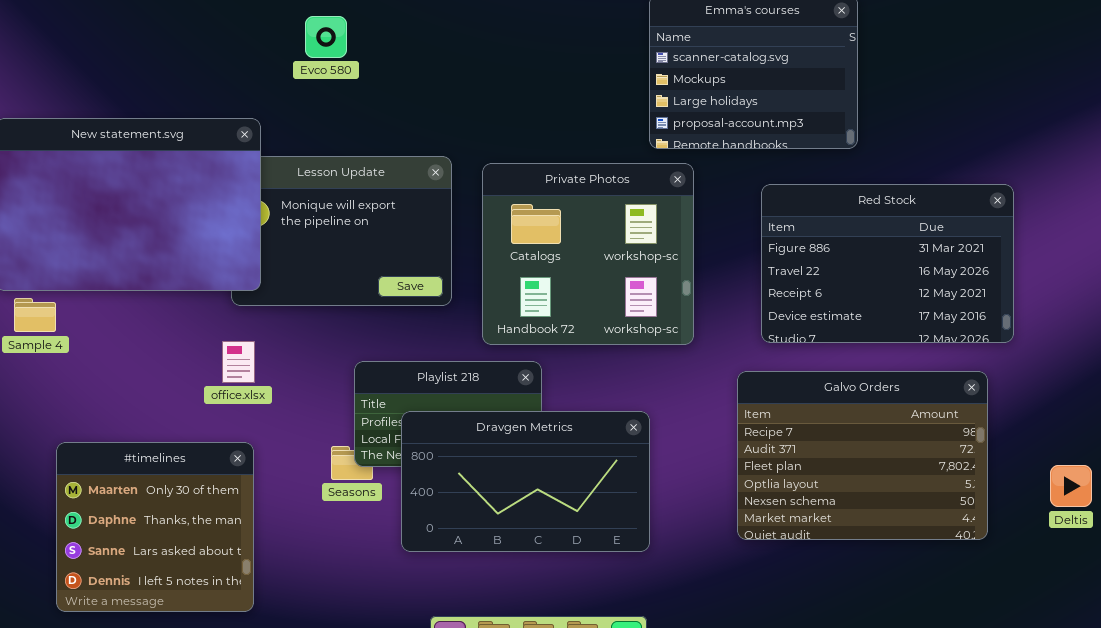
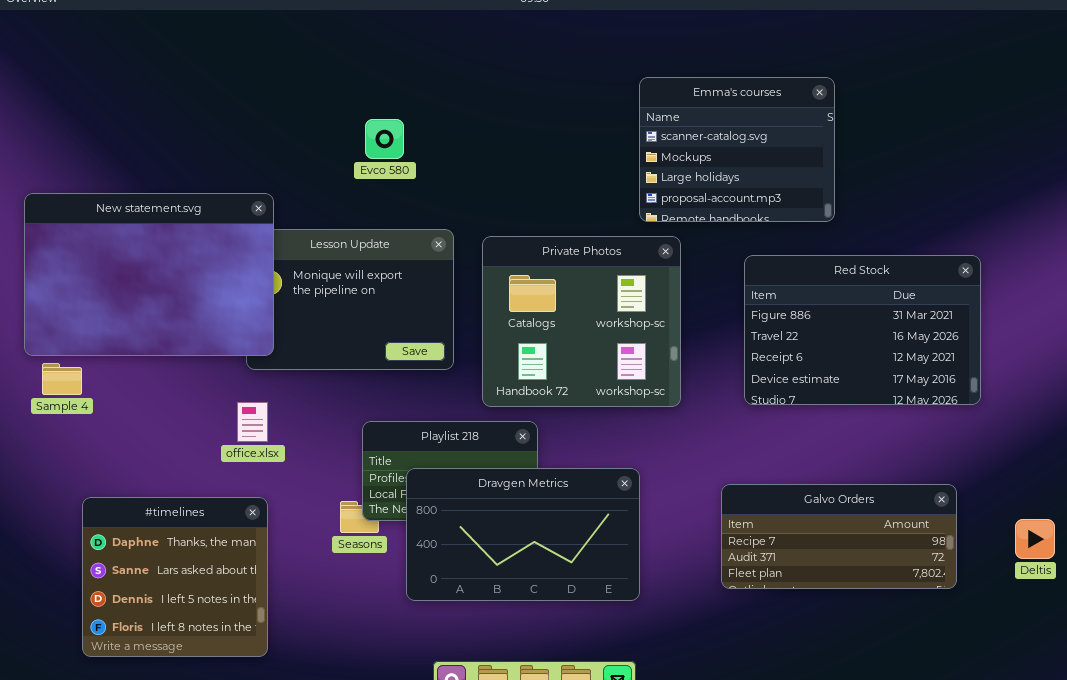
Evco 580: [305,16,347,58] -> [365,119,404,159], moved
Galvo Orders: [737,371,988,540] -> [721,484,957,589], resized
#timelines: [56,442,254,612] -> [82,497,268,657], scrolled down 1 row

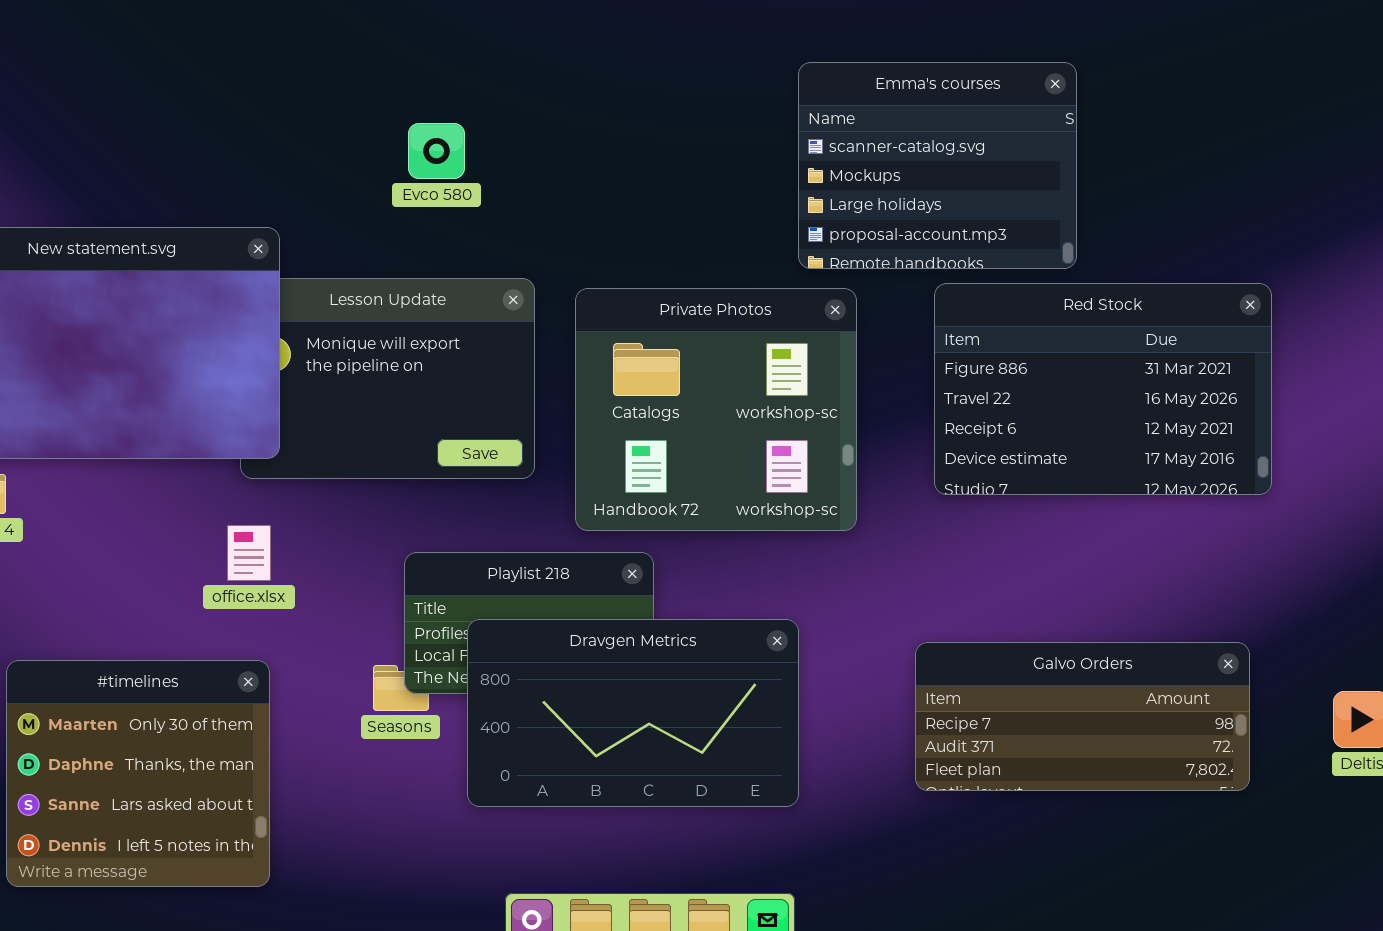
Red Stock: [744,255,981,405] -> [934,283,1272,495], moved
#timelines: [82,497,268,657] -> [6,660,270,887], scrolled up 1 row

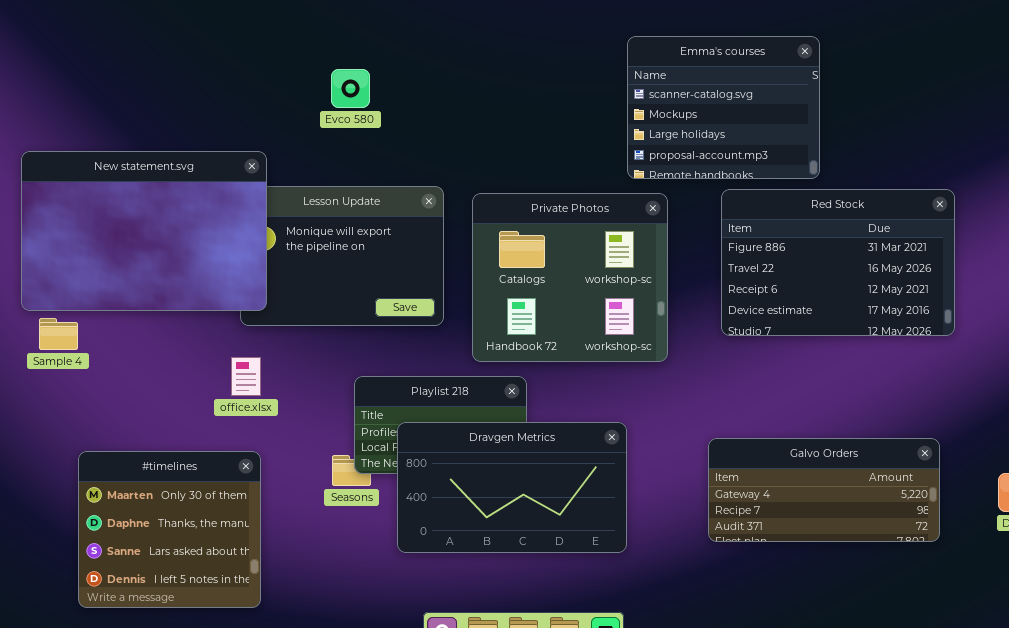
Evco 580: [408,123,465,179] -> [331,69,370,108], moved
Galvo Orders: [915,642,1250,791] -> [708,438,940,542], scrolled up 1 row

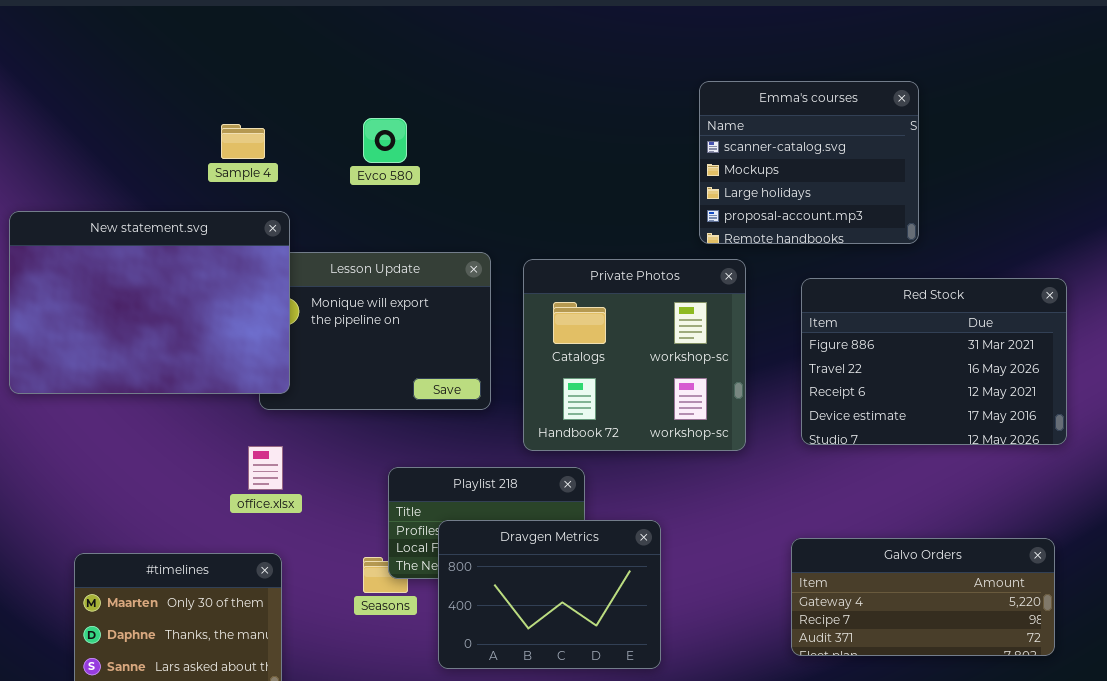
Red Stock: [721,189,955,336] -> [801,278,1067,445], moved
Sample 4: [39,318,78,350] -> [221,124,265,159], moved
Dravgen Metrics: [397,422,627,553] -> [438,520,661,669], resized

